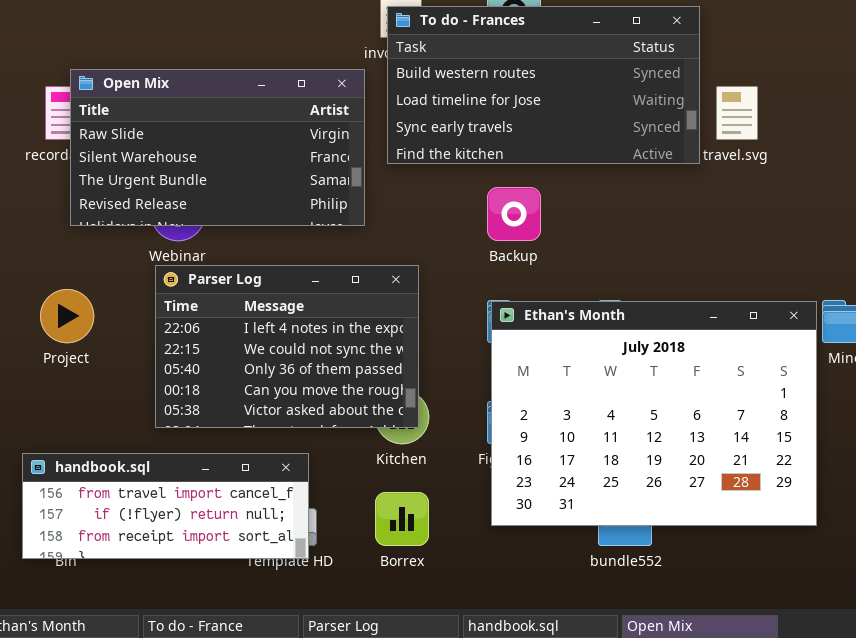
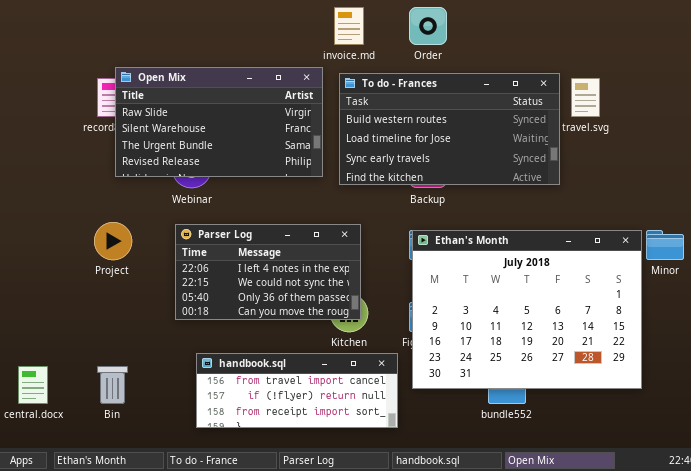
To do - Frances: [387,6,700,164] -> [339,73,560,185], moved
Parser Log: [155,265,419,428] -> [175,224,361,320], resized
handbook.sql: [22,453,309,559] -> [196,353,398,428], moved

